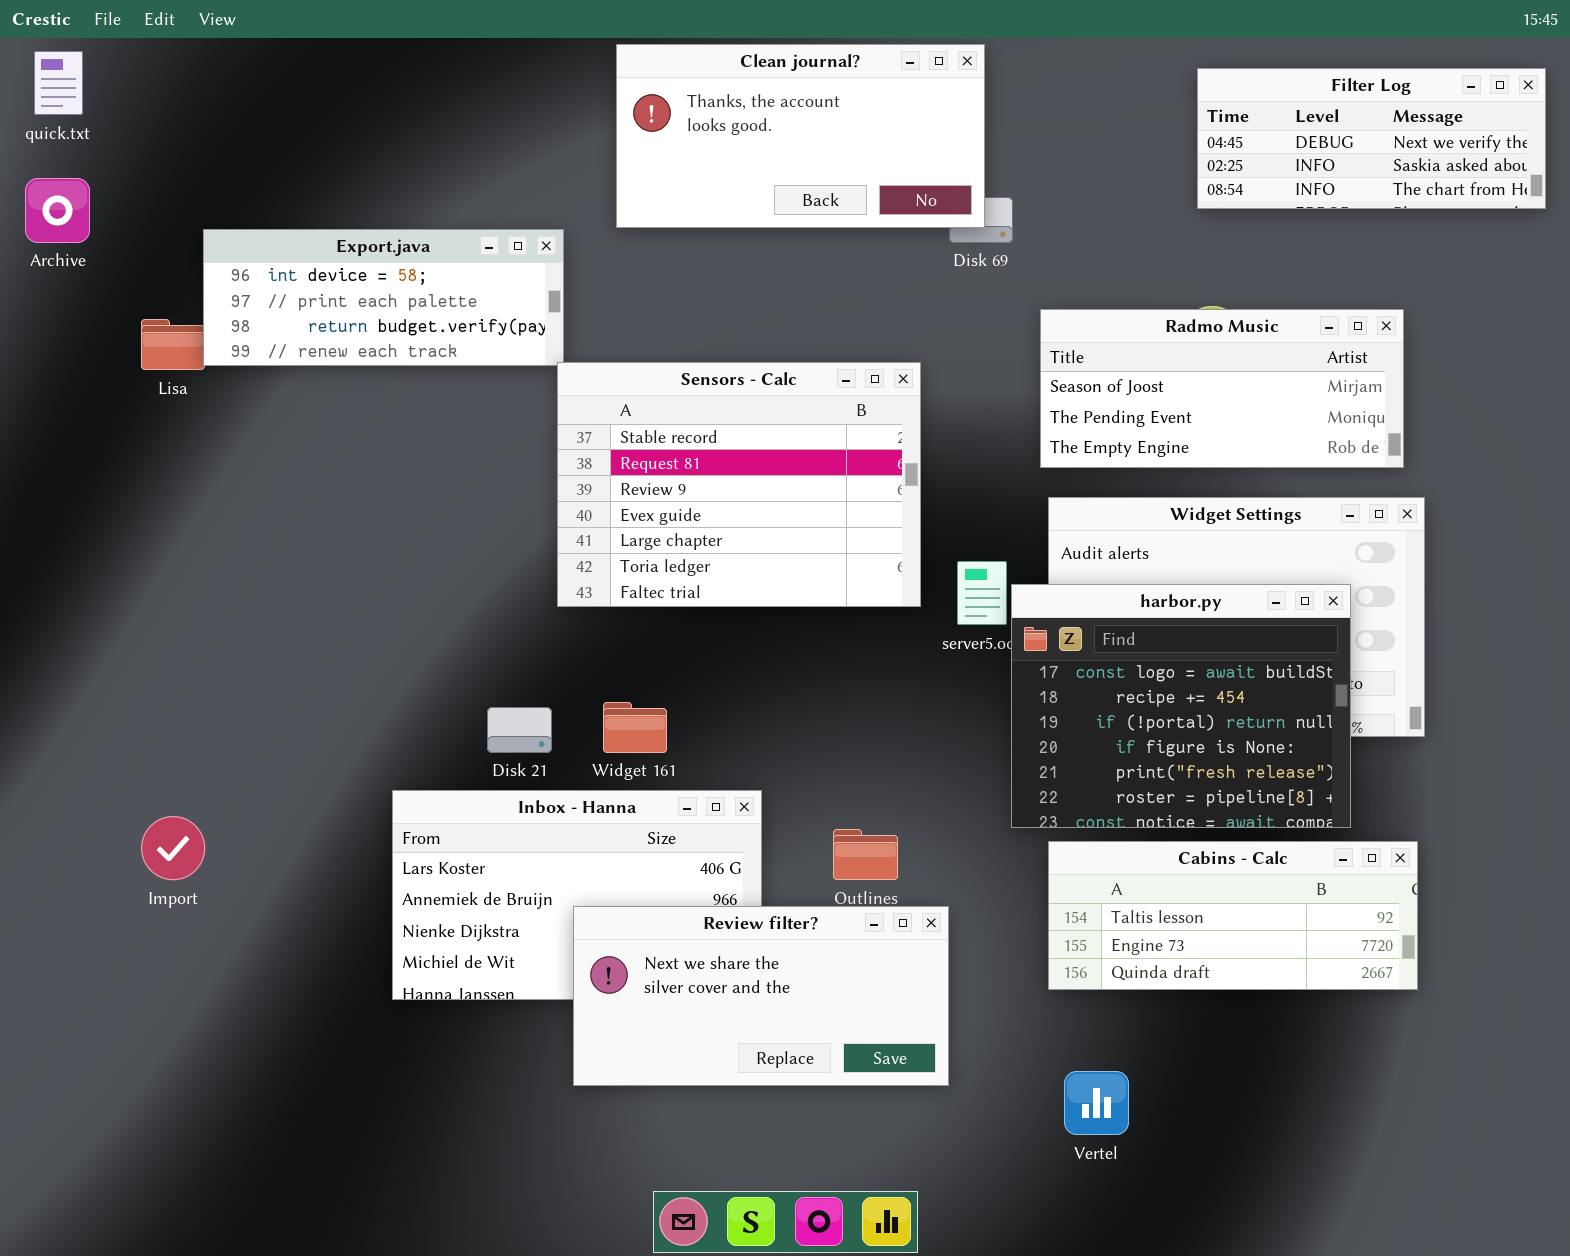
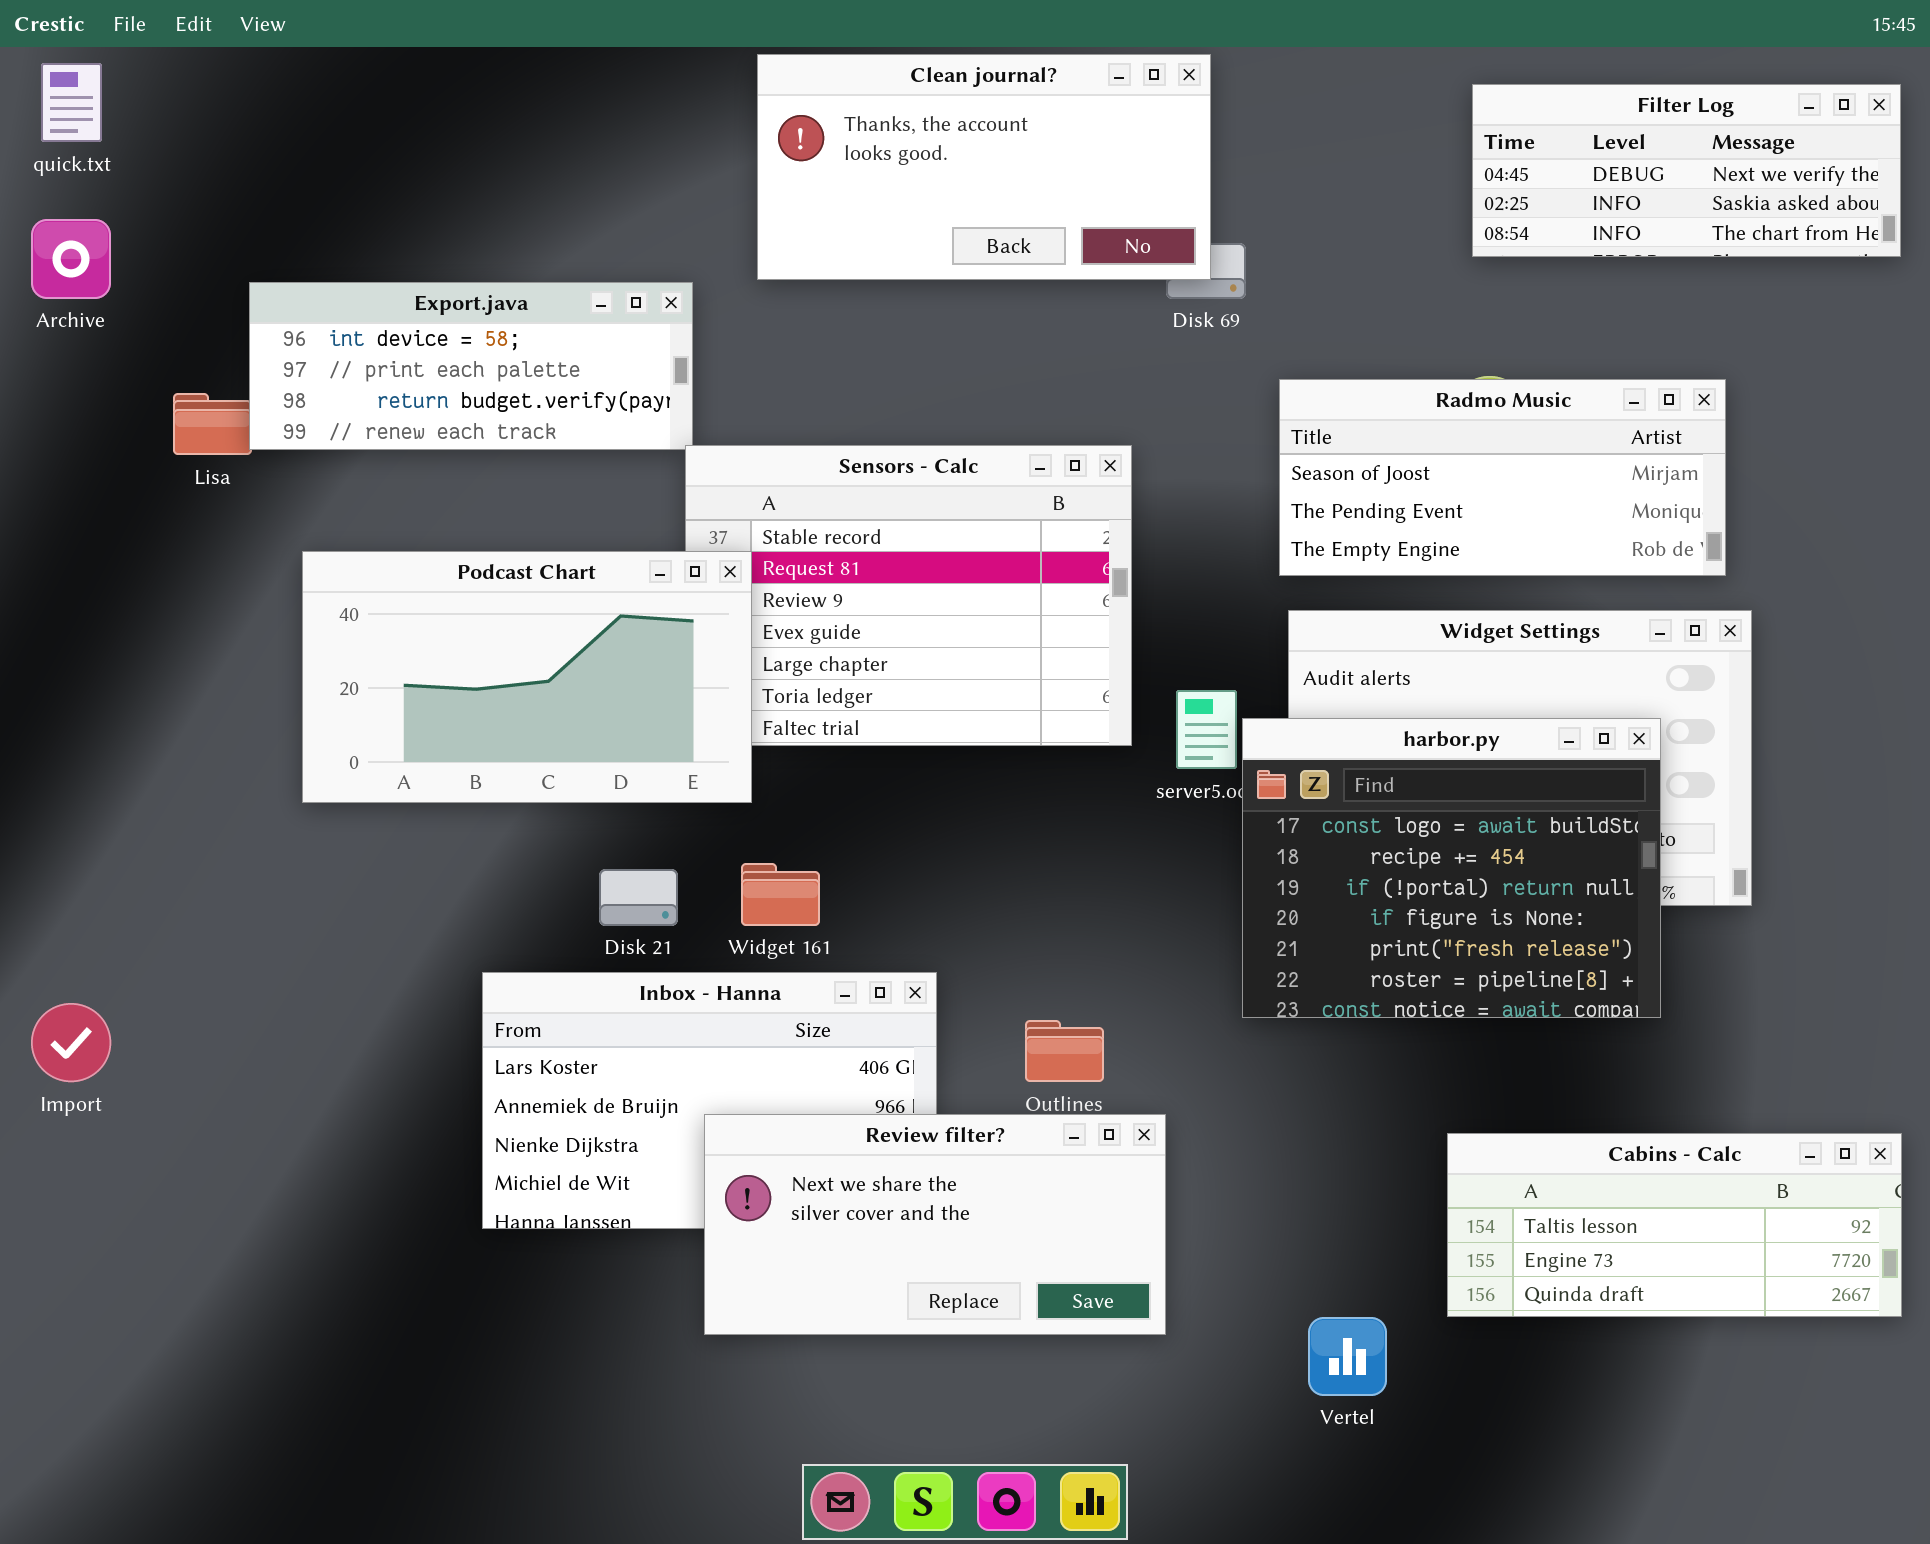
Podcast Chart: none -> [302,551,752,803], opened
Import: [141,816,205,880] -> [31,1003,111,1082], moved
Cabins - Calc: [1048,841,1418,990] -> [1447,1133,1902,1317], moved

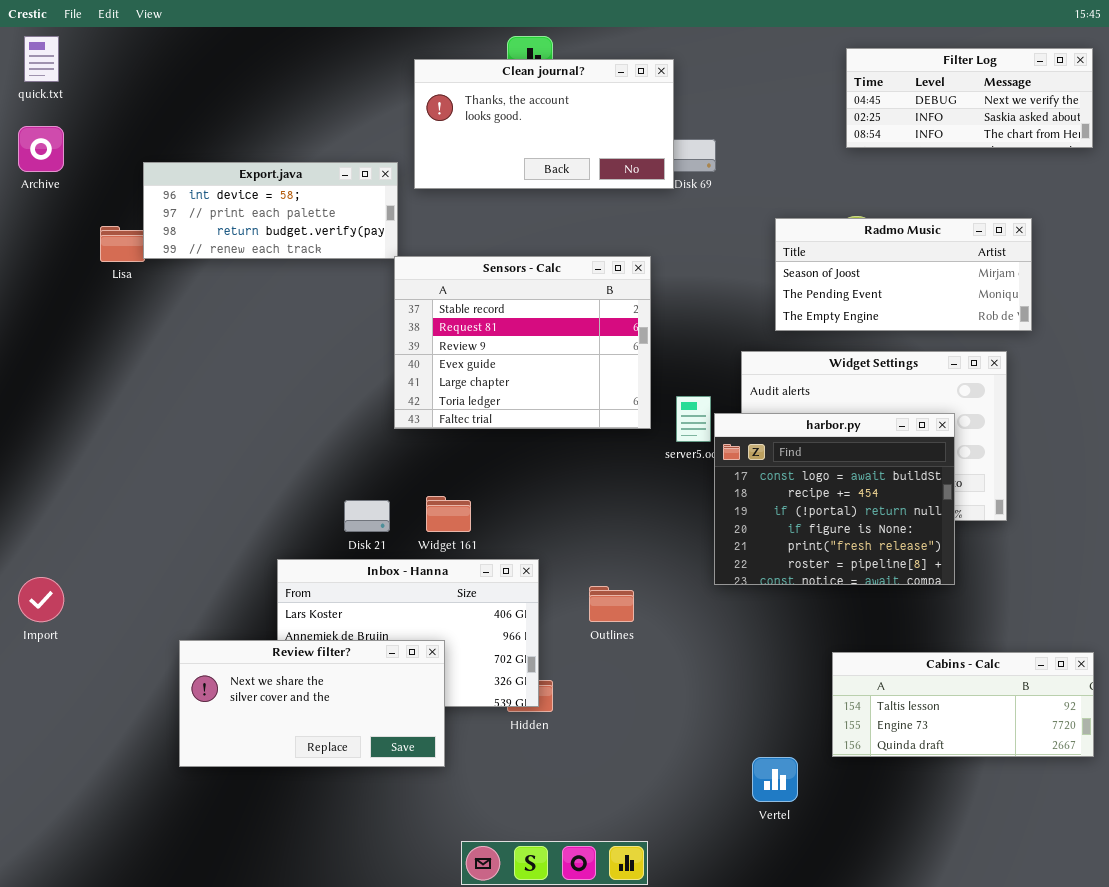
Clean journal?: [757,54,1211,280] -> [414,59,674,189], moved
Radmo Music: [1279,379,1726,576] -> [775,218,1032,331], moved
Podcast Chart: [302,551,752,803] -> none, closed
Review filter?: [704,1114,1166,1335] -> [179,640,445,767], moved

